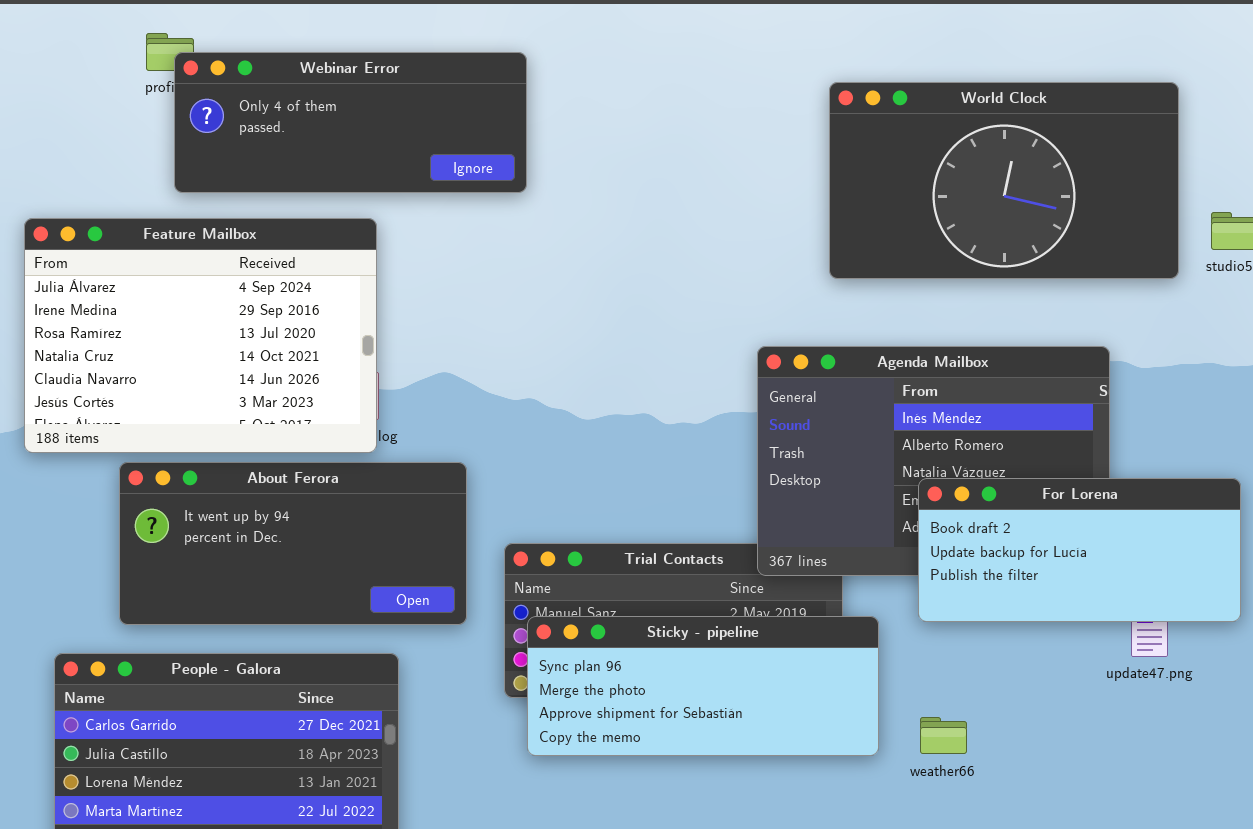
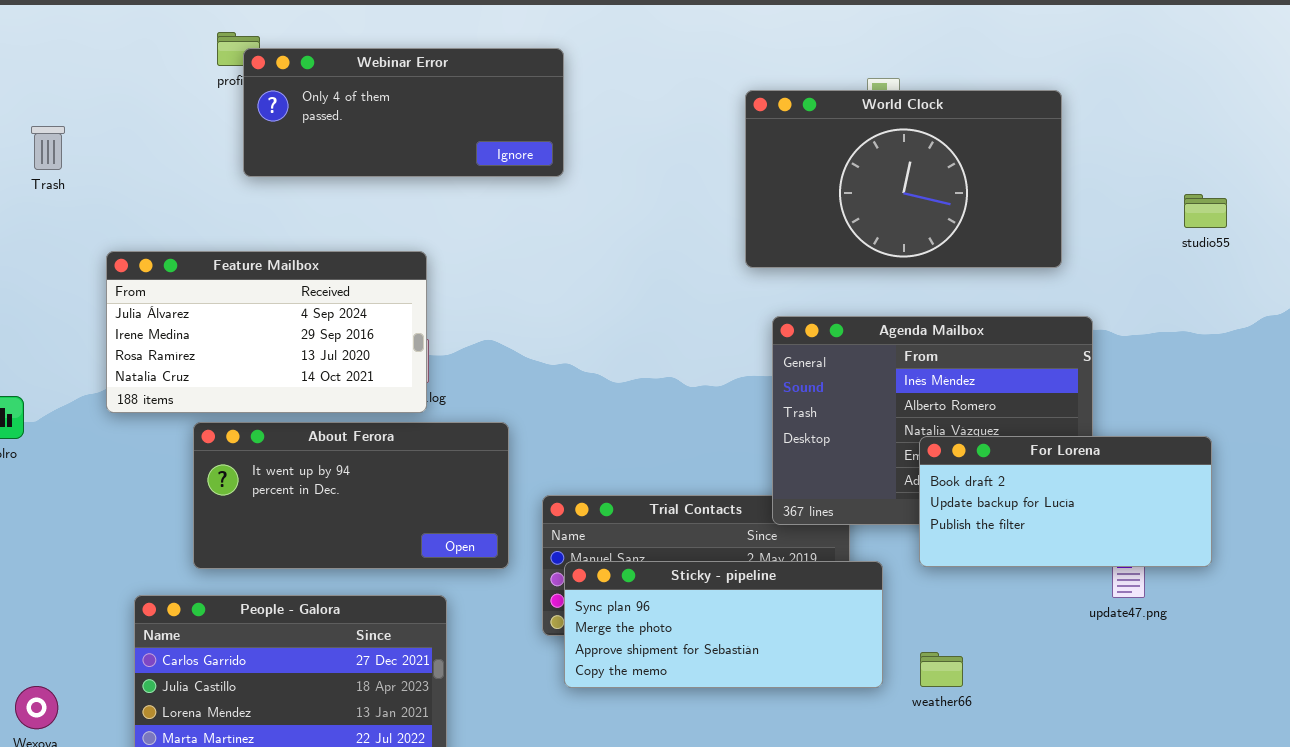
World Clock: [829,82,1179,279] -> [745,90,1062,268], moved
Feature Mailbox: [24,218,377,453] -> [106,251,427,413], resized

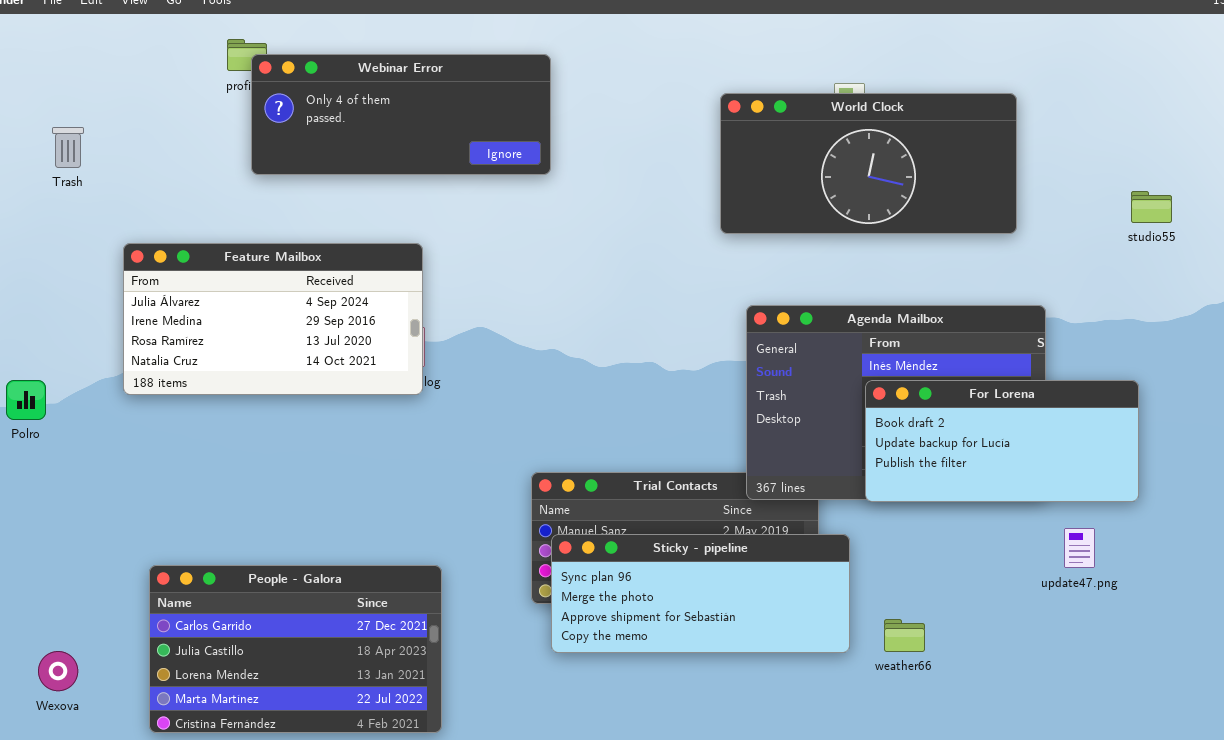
World Clock: [745,90,1062,268] -> [720,93,1017,234], resized
About Ferora: [193,422,509,569] -> none, closed
For Lorena: [919,436,1212,567] -> [865,380,1139,502], moved

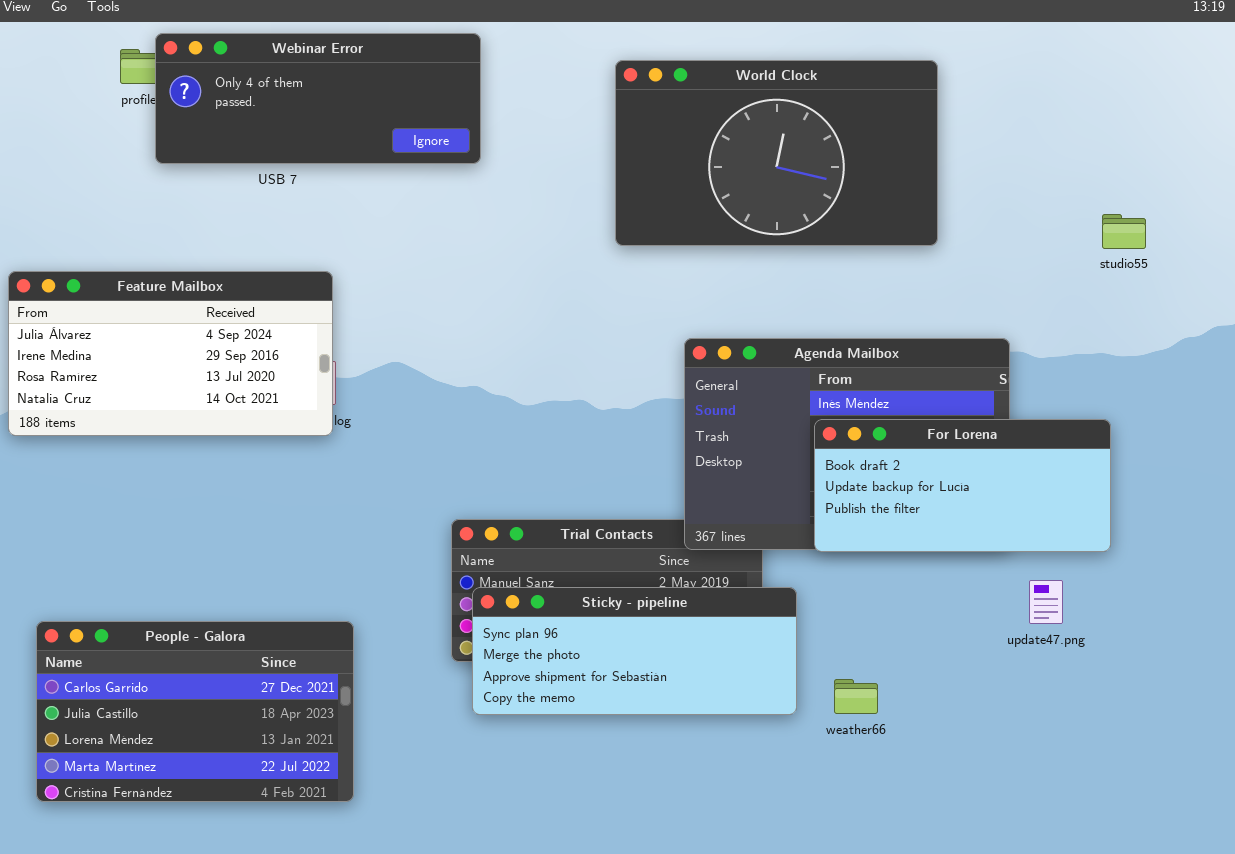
Webinar Error: [251,54,551,175] -> [155,33,481,164], moved
World Clock: [720,93,1017,234] -> [615,60,938,246], moved, resized

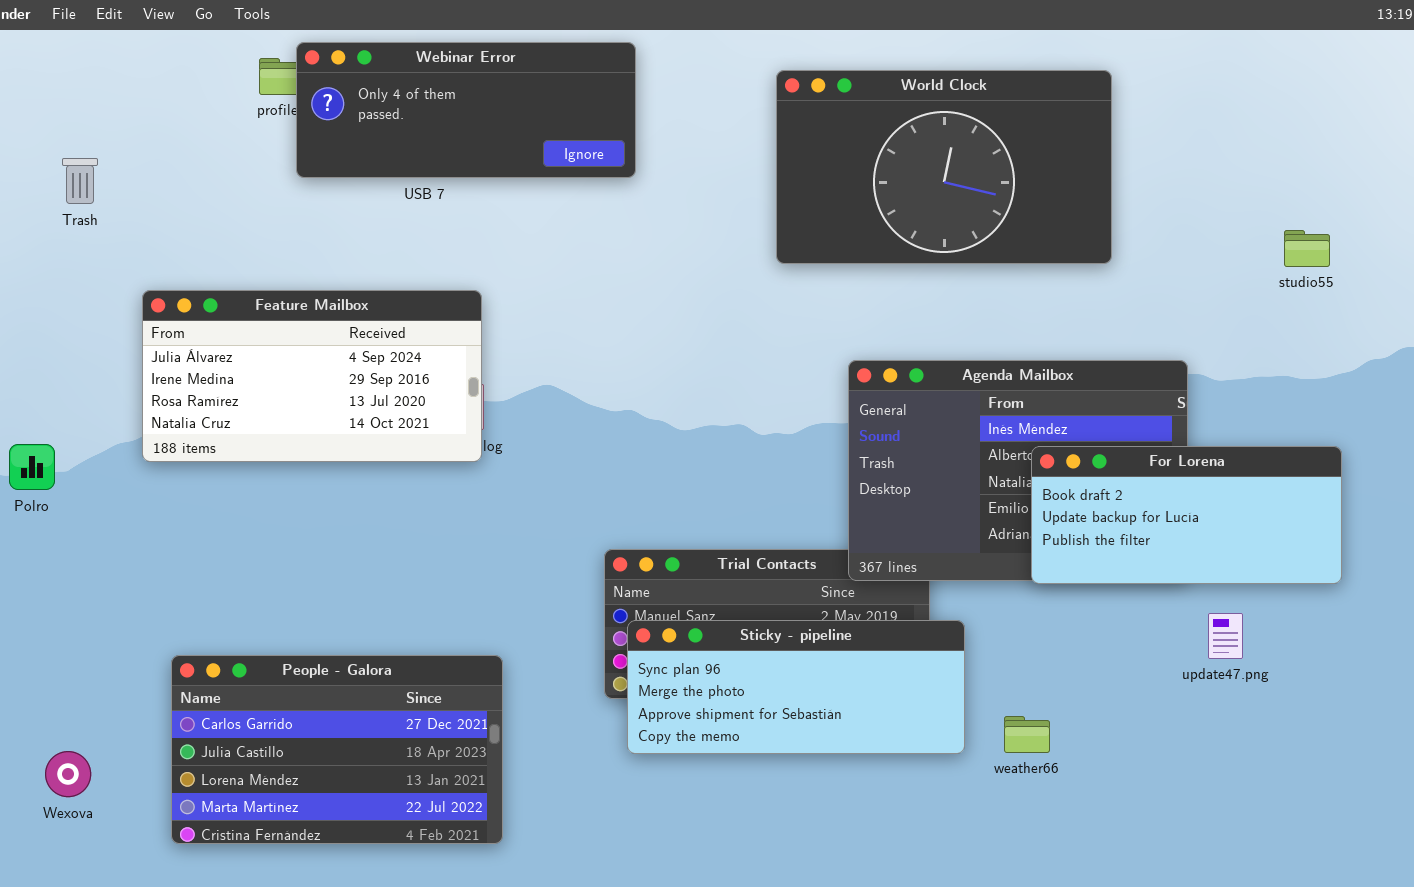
For Lorena: [814,419,1111,552] -> [1031,446,1342,584], moved

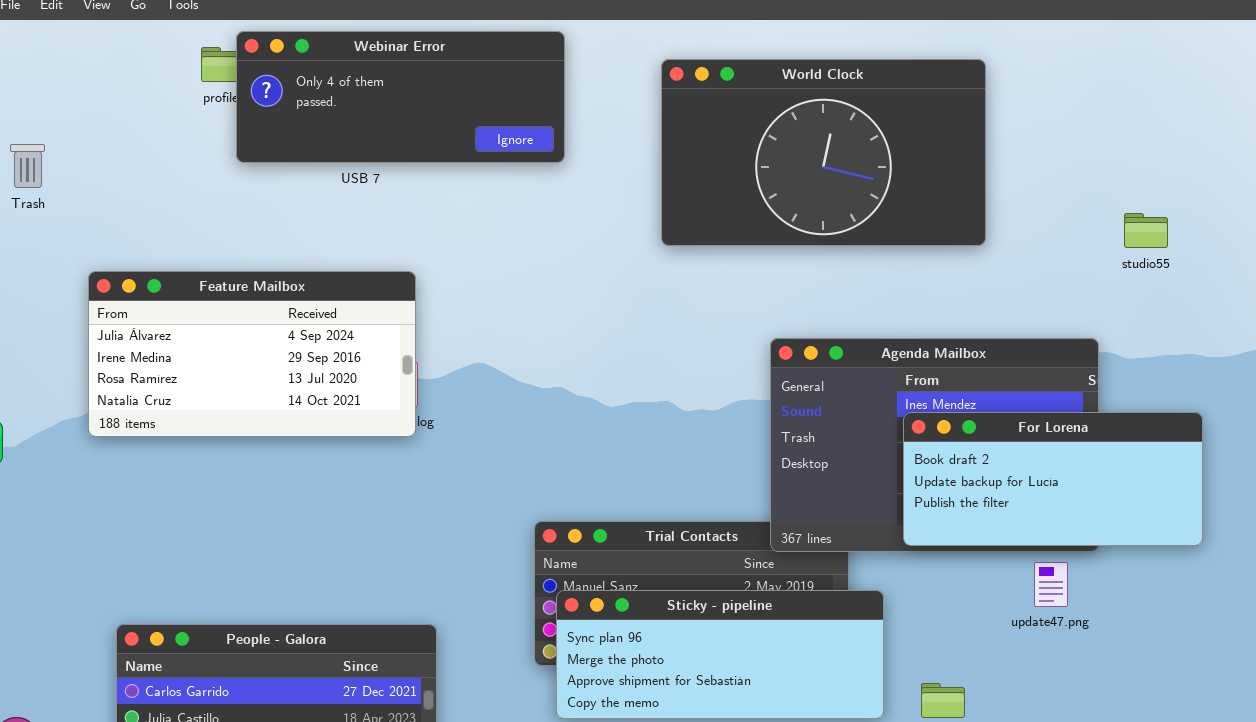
World Clock: [776,70,1112,264] -> [661,59,986,246], moved
studio55: [1284,230,1330,267] -> [1124,213,1168,248], moved
For Lorena: [1031,446,1342,584] -> [903,412,1203,546], moved
update47.png: [1208,613,1243,659] -> [1034,562,1068,607], moved

